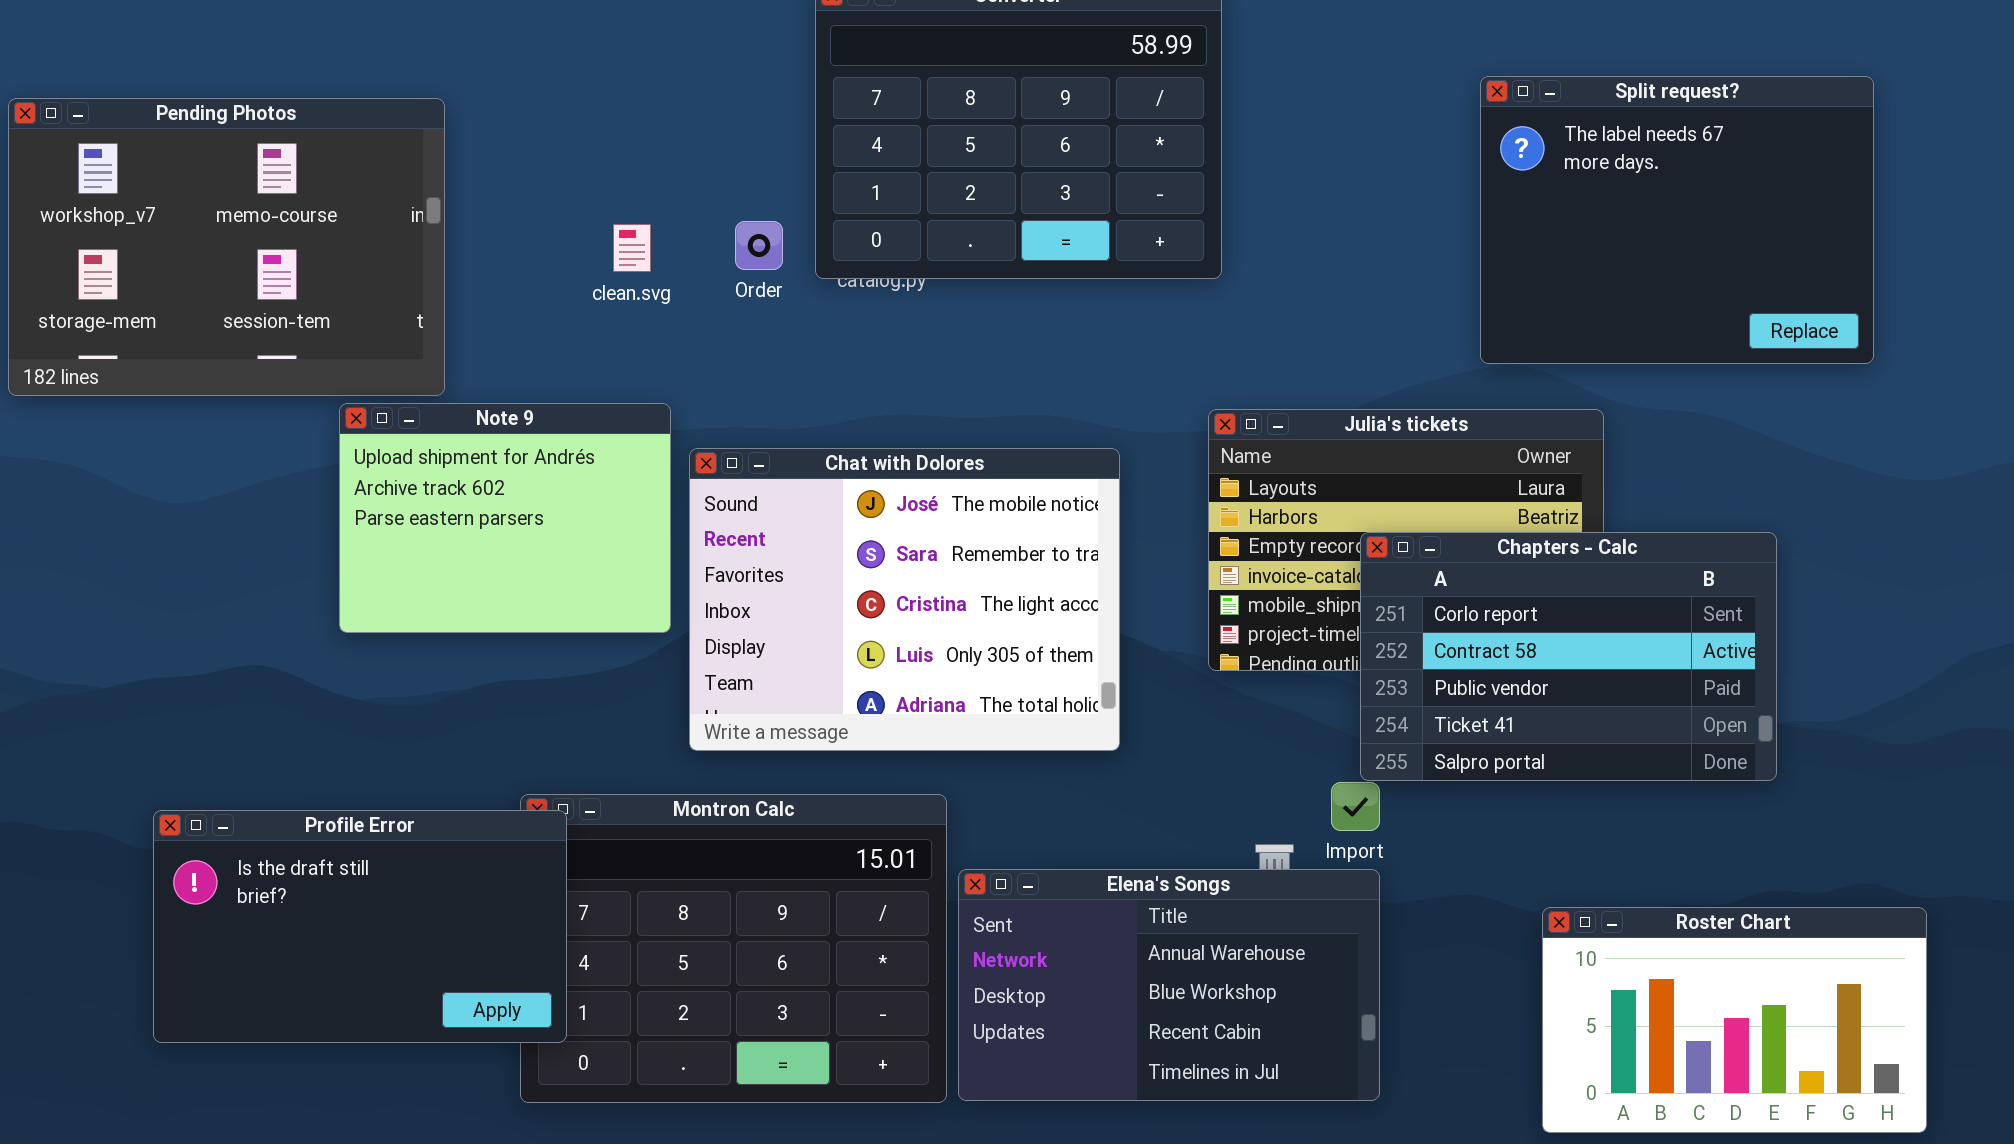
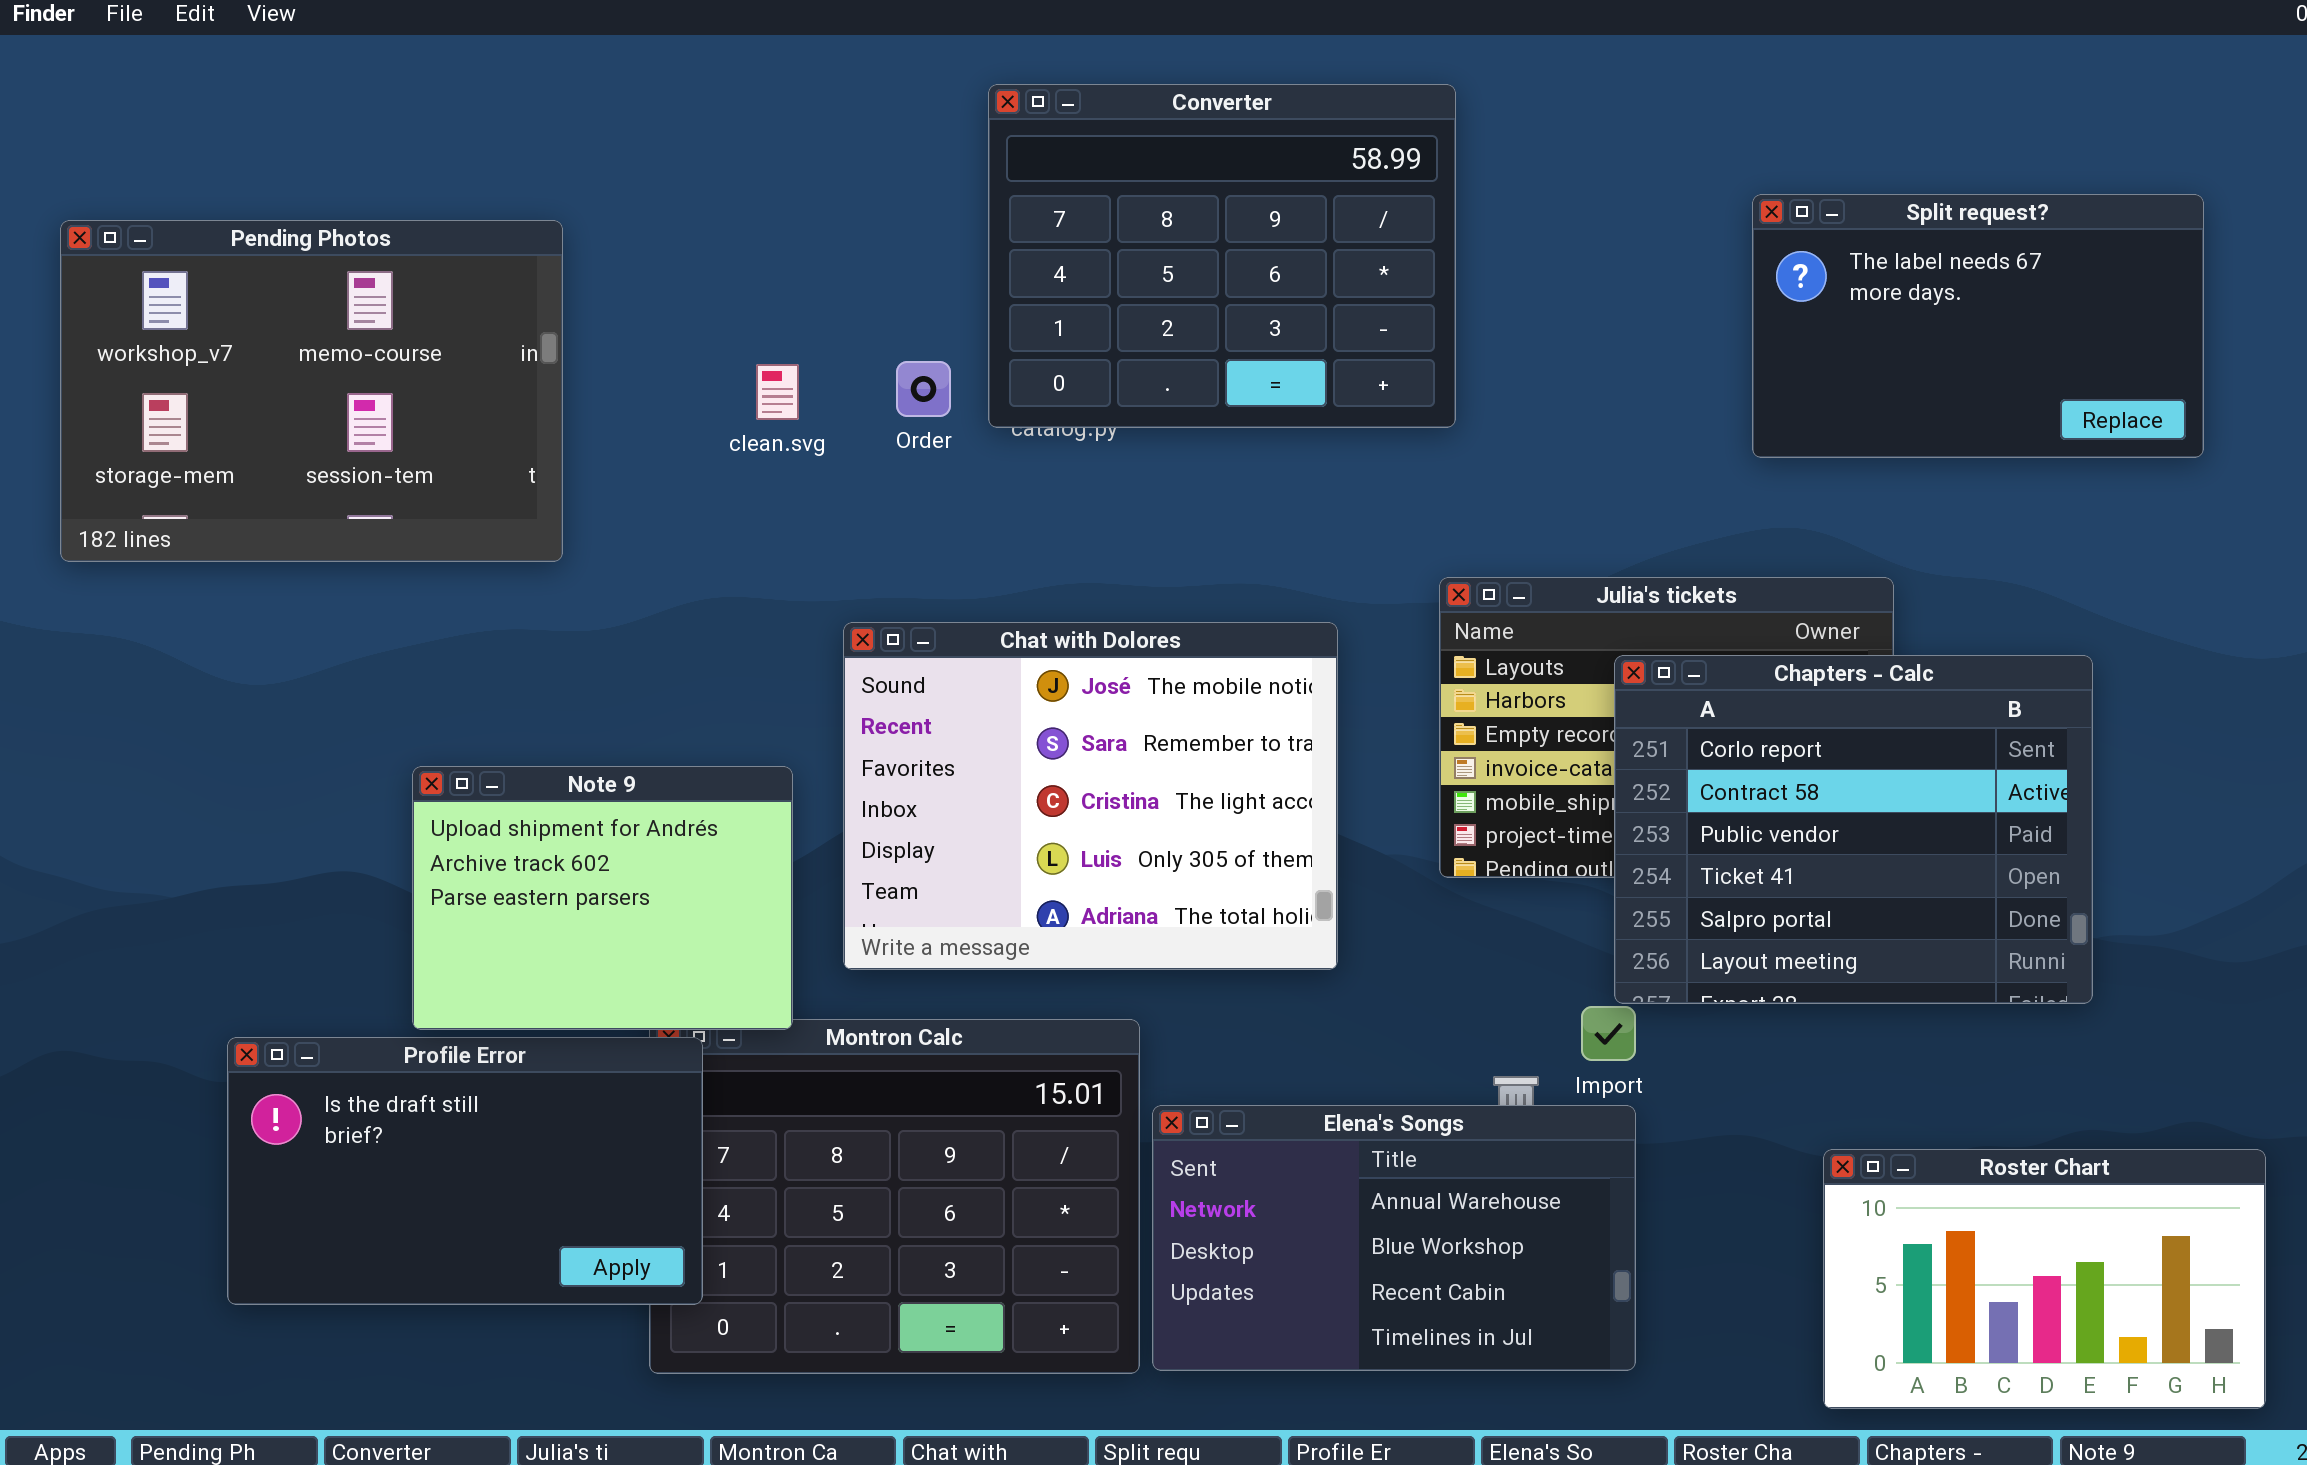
Split request?: [1480,76,1874,364] -> [1752,194,2204,458], resized
Note 9: [339,403,671,633] -> [412,766,793,1030], moved
Chapters - Calc: [1360,532,1777,781] -> [1614,655,2093,1004], resized

